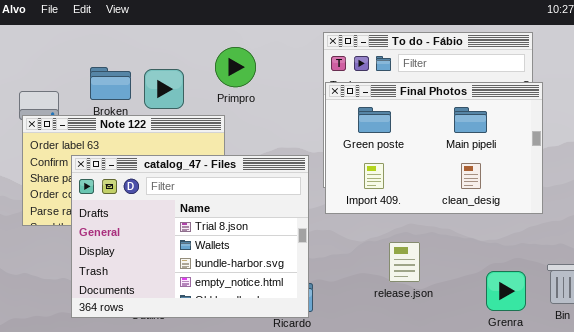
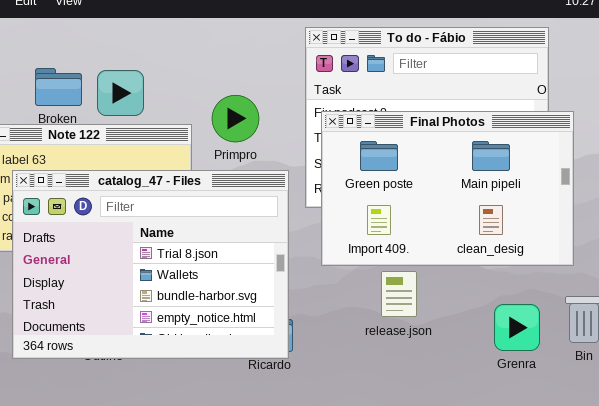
Primpro: [215,47,256,87] -> [212,95,259,142], moved
Final Photos: [325,82,543,214] -> [321,111,574,266], moved

